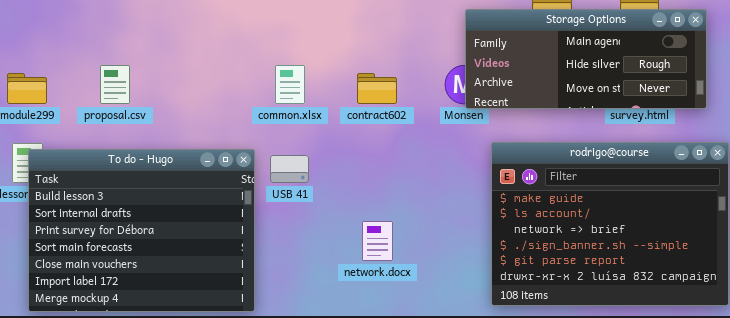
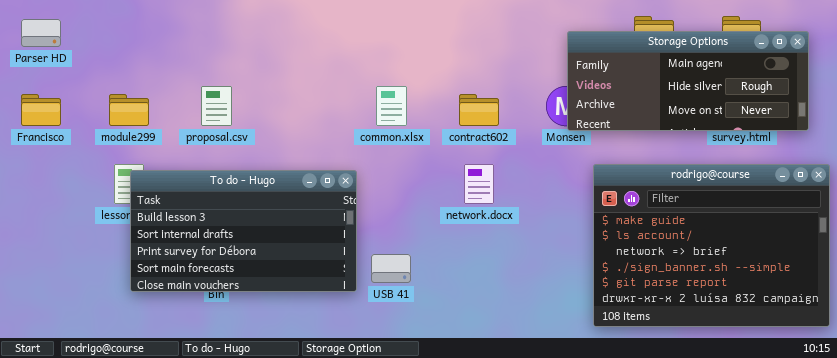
To do - Hugo: [28,149,255,312] -> [130,170,357,292], resized
USB 41: [270,155,309,183] -> [371,254,411,283], moved
network.docx: [362,221,393,261] -> [464,164,494,204], moved

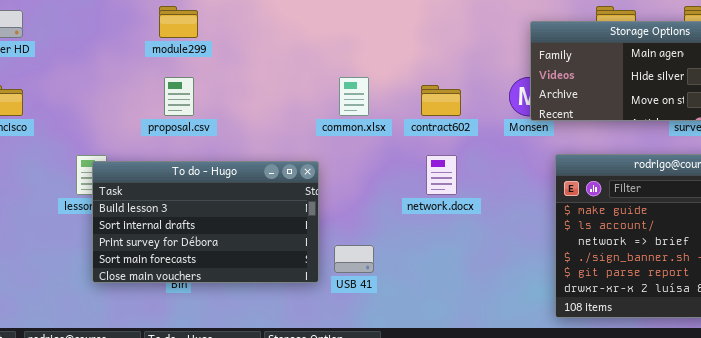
module299: [109,94,149,126] -> [159,6,198,38], moved

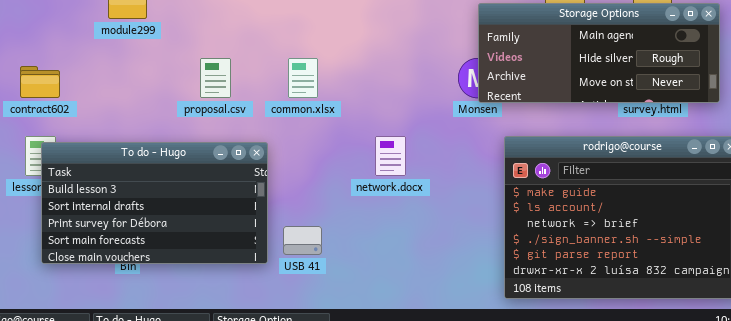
proposal.csv: [164,77,194,116] -> [200,58,231,98], moved
contract602: [421,85,461,116] -> [20,66,60,98], moved

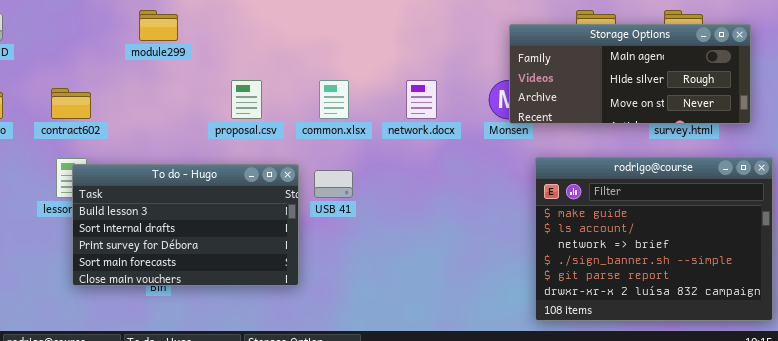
network.docx: [375,136,406,176] -> [406,80,437,119], moved
USB 41: [283,226,322,255] -> [314,170,353,198], moved

